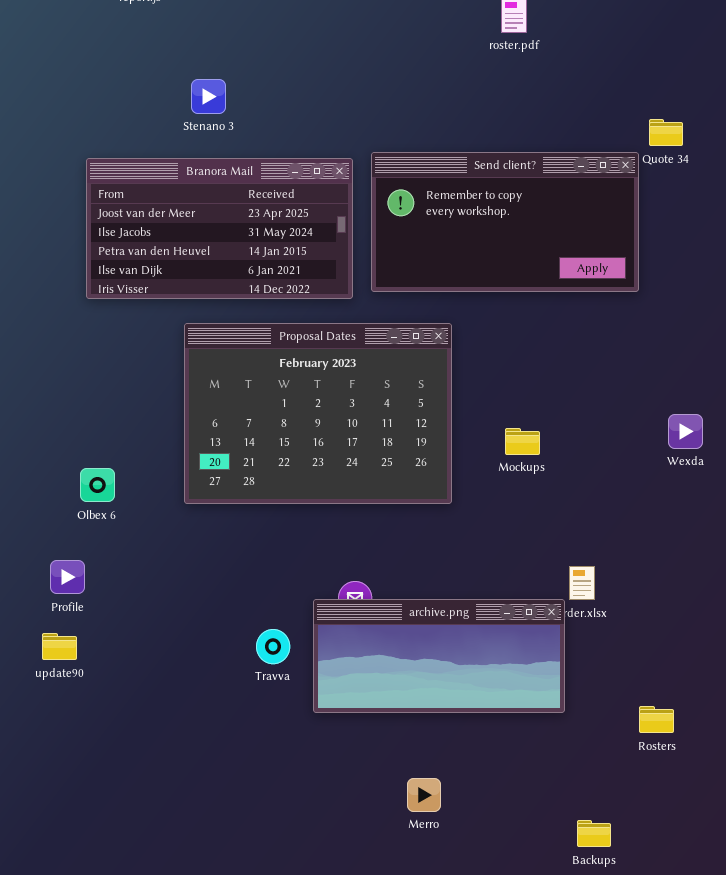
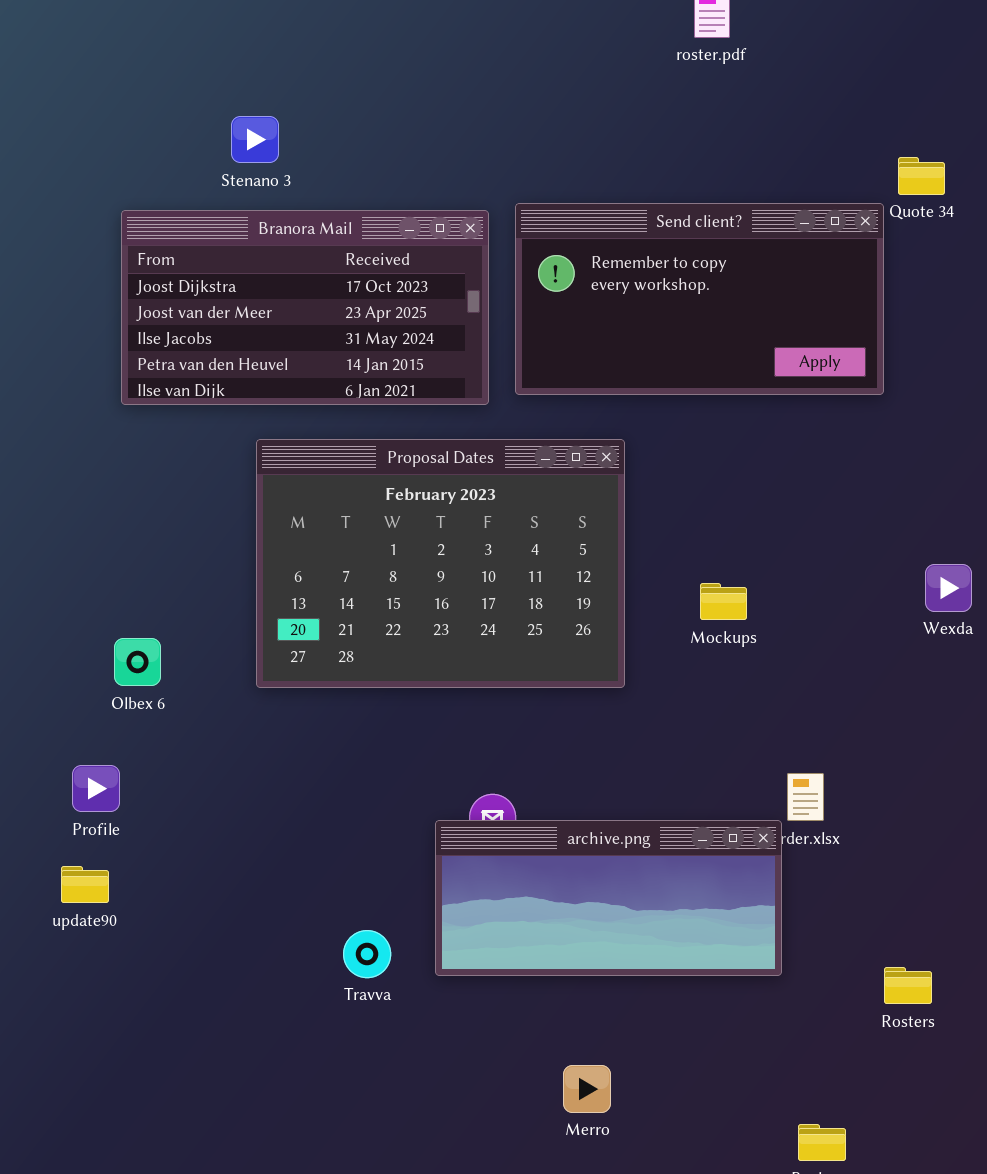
Stenano 3: [191,79,226,114] -> [231,116,279,163], moved
Branora Mail: [86,158,353,299] -> [121,210,489,405], scrolled up 1 row
Travva: [256,629,290,664] -> [343,930,391,978], moved

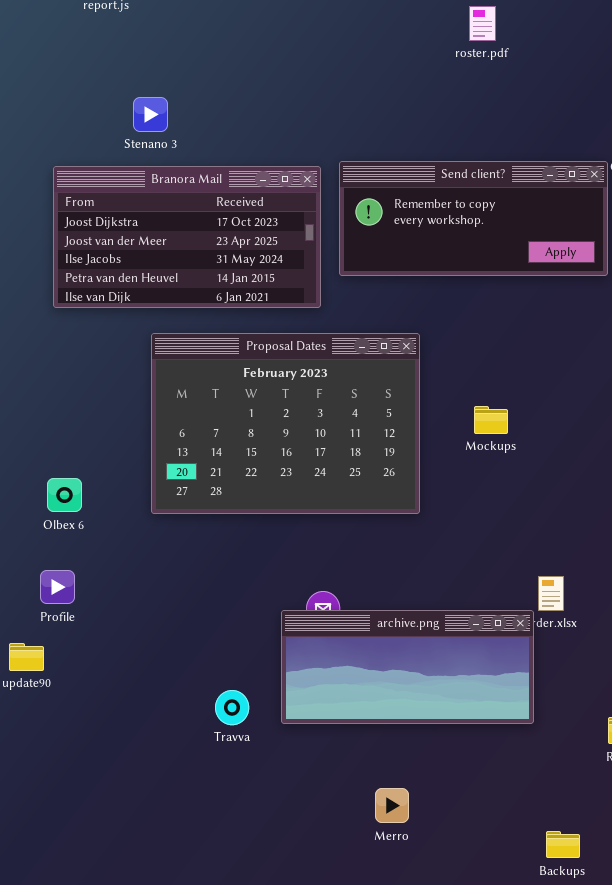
Send client?: [515,203,884,395] -> [339,161,608,276], resized
Mockups: [700,583,747,620] -> [474,406,508,434], moved
Profile: [72,765,120,812] -> [40,570,75,604], moved

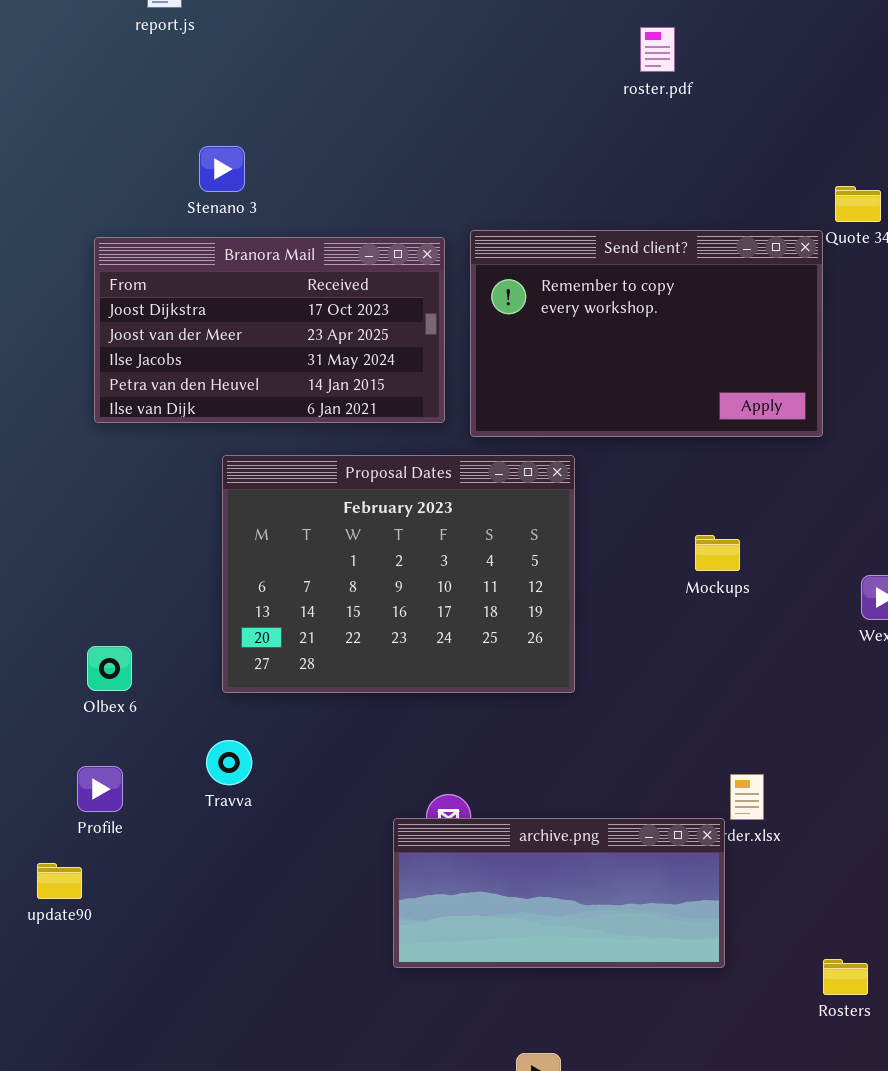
Send client?: [339,161,608,276] -> [470,230,823,437], resized
Mockups: [474,406,508,434] -> [695,535,740,571], moved
Travva: [215,690,249,725] -> [206,740,252,785], moved

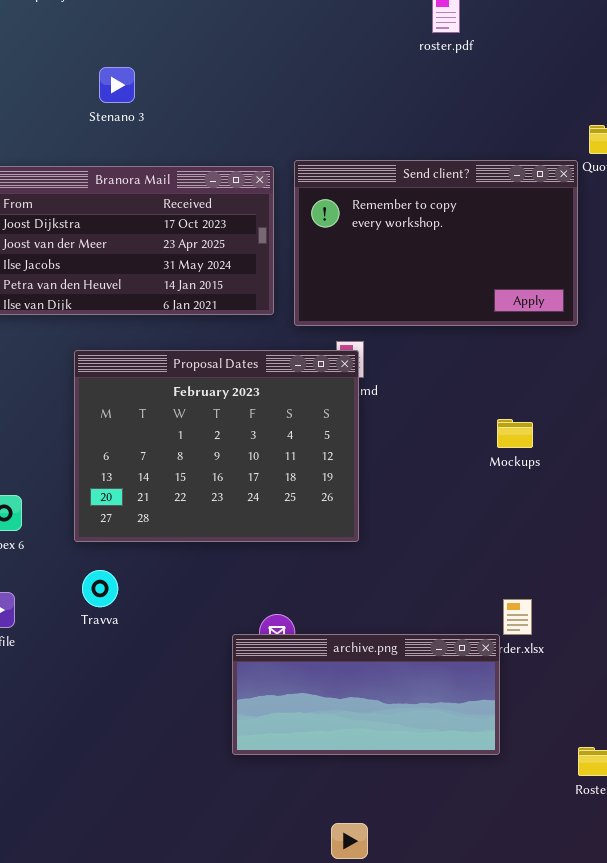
Stenano 3: [199,146,245,192] -> [99,67,135,103], moved
Proposal Dates: [222,455,575,693] -> [74,350,359,542], moved
Mockups: [695,535,740,571] -> [497,419,533,448], moved

